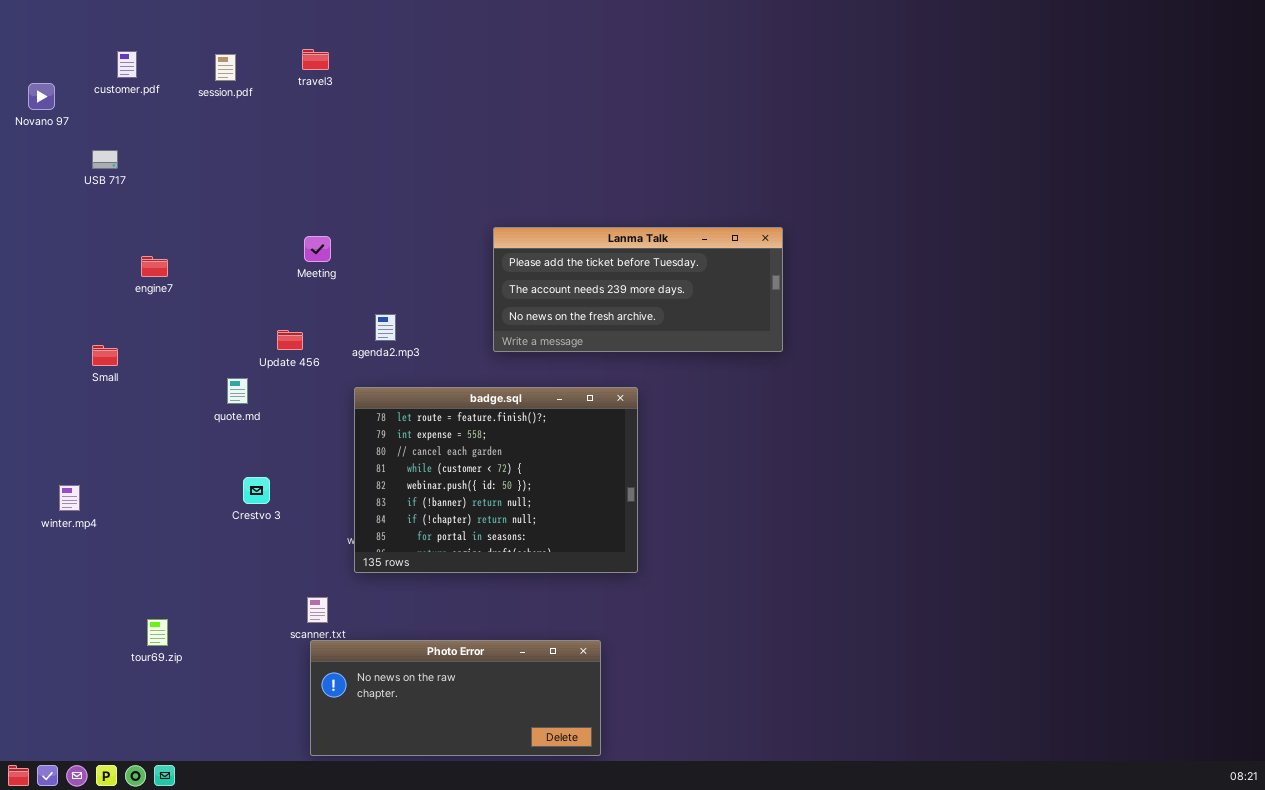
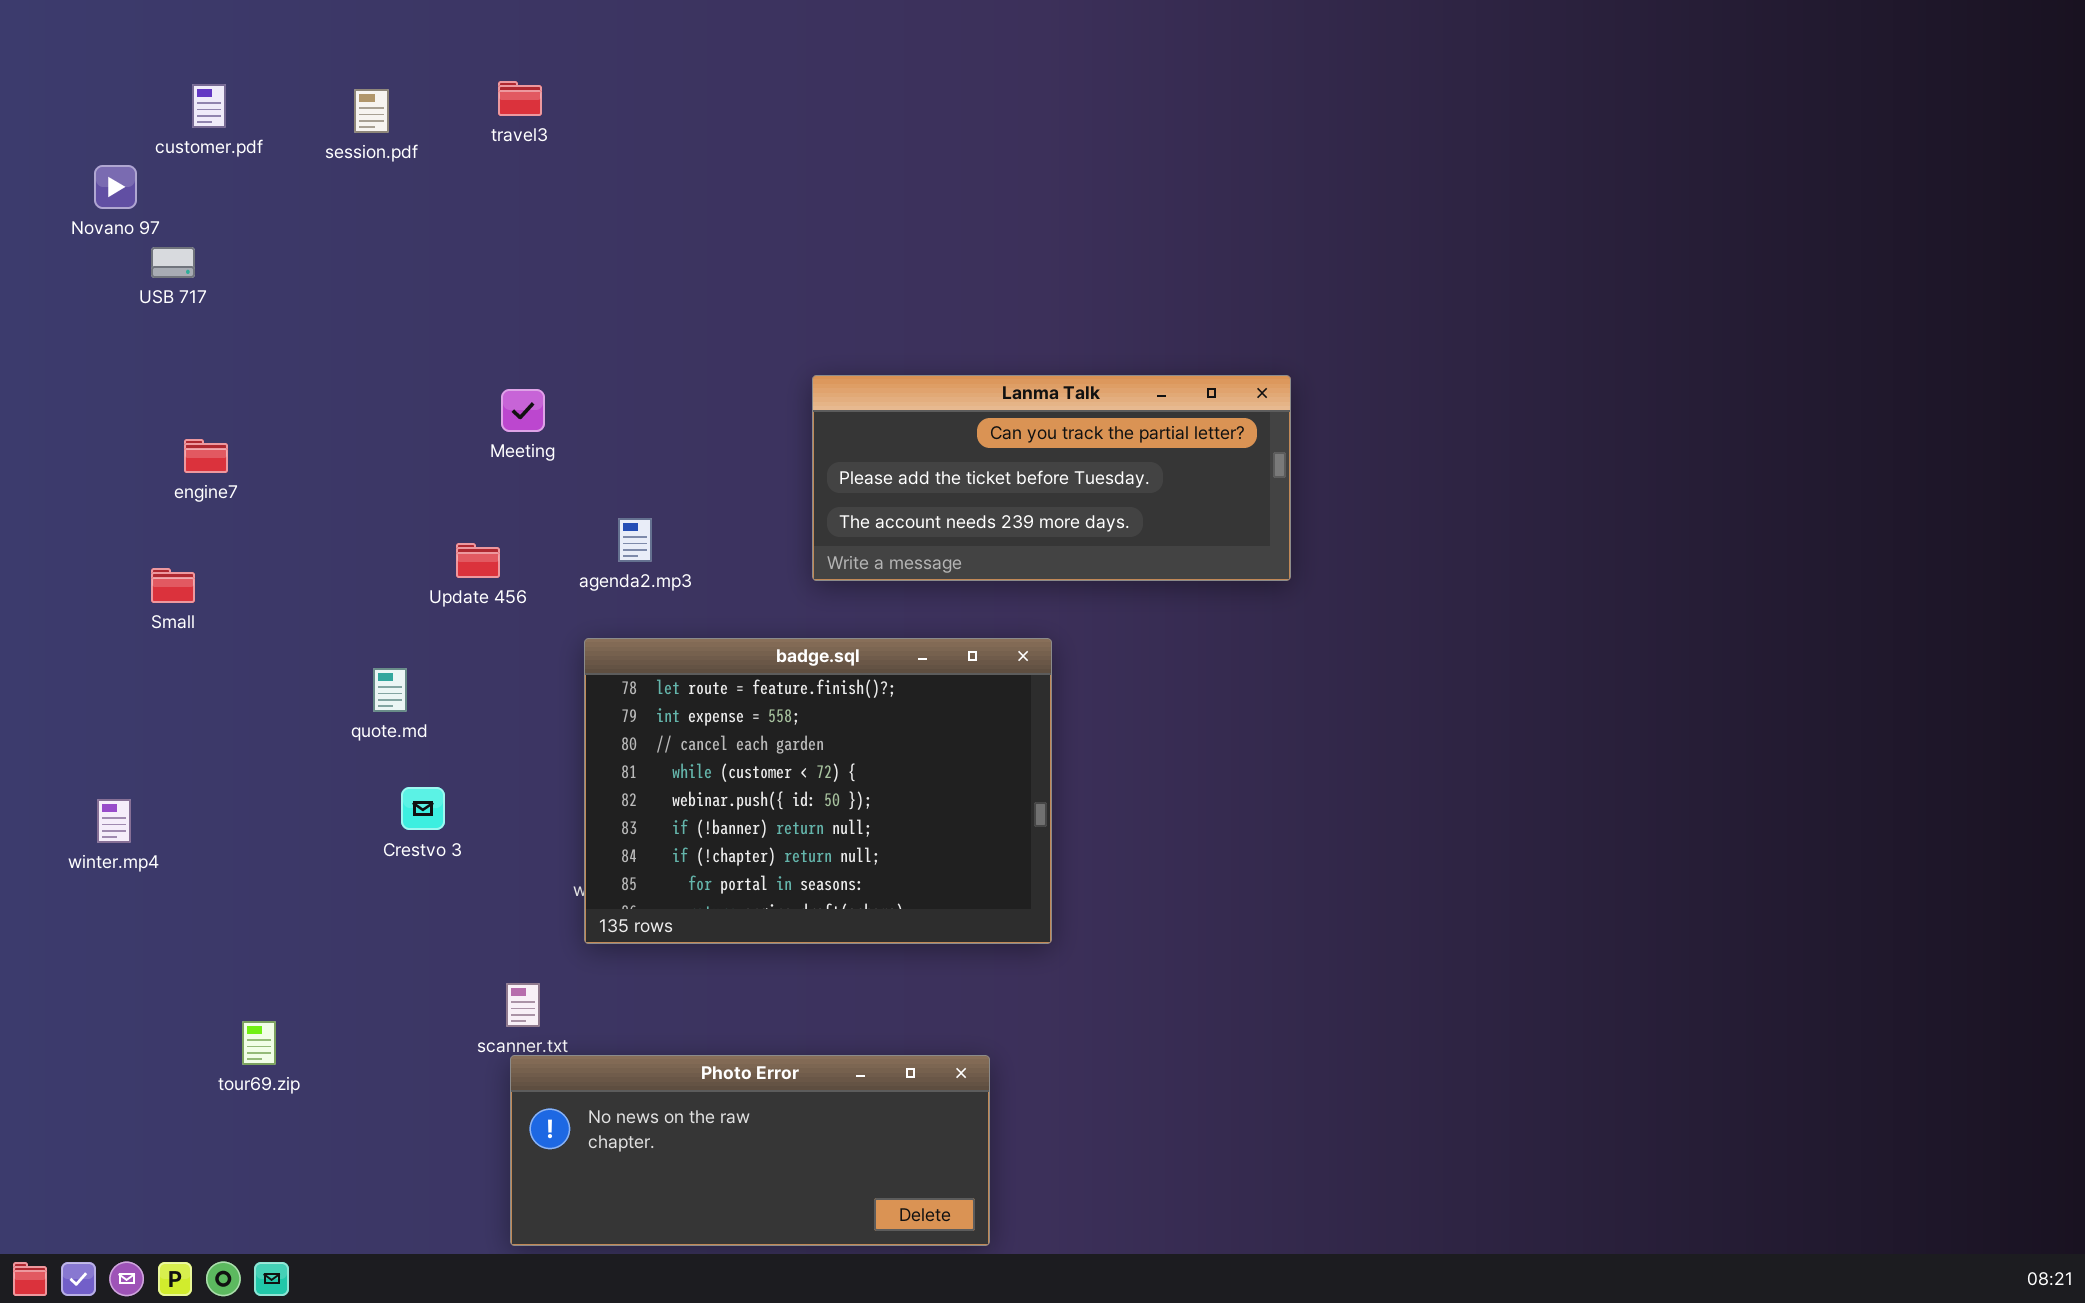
Novano 97: [28,83,55,110] -> [94,165,137,209], moved
Lanma Talk: [493,227,783,352] -> [812,375,1291,581], scrolled up 1 row
engine7: [141,256,168,277] -> [184,439,228,473], moved
quote.md: [227,378,248,404] -> [373,668,407,712], moved

